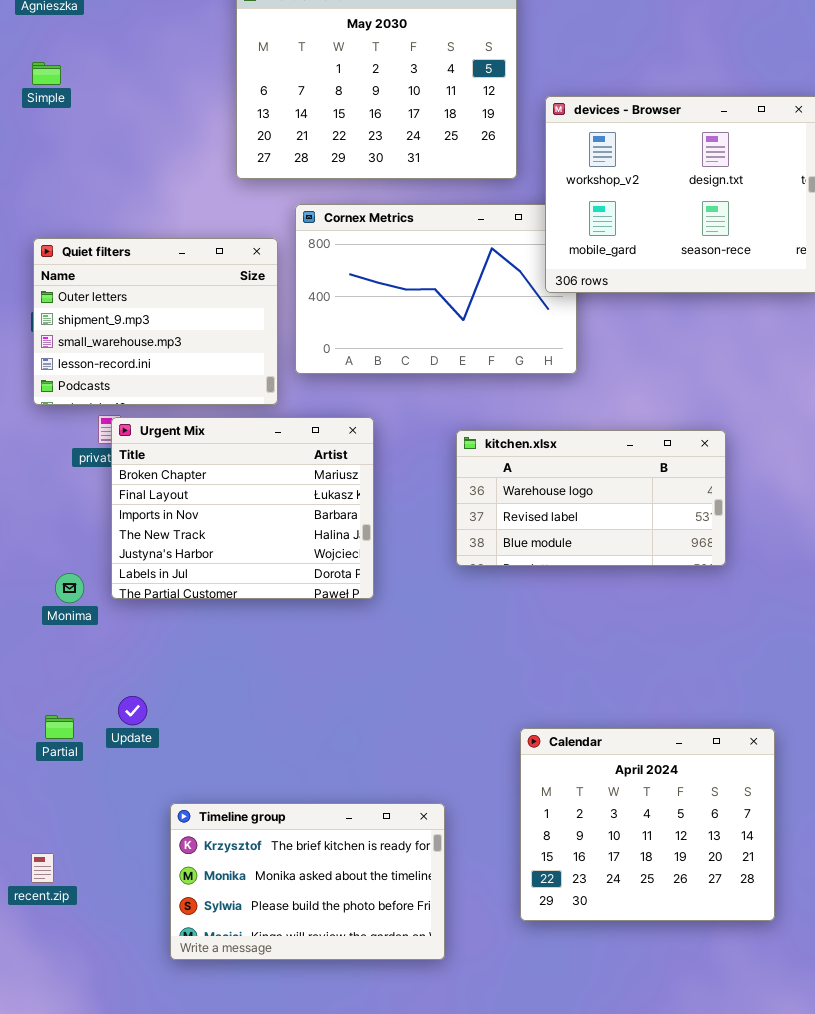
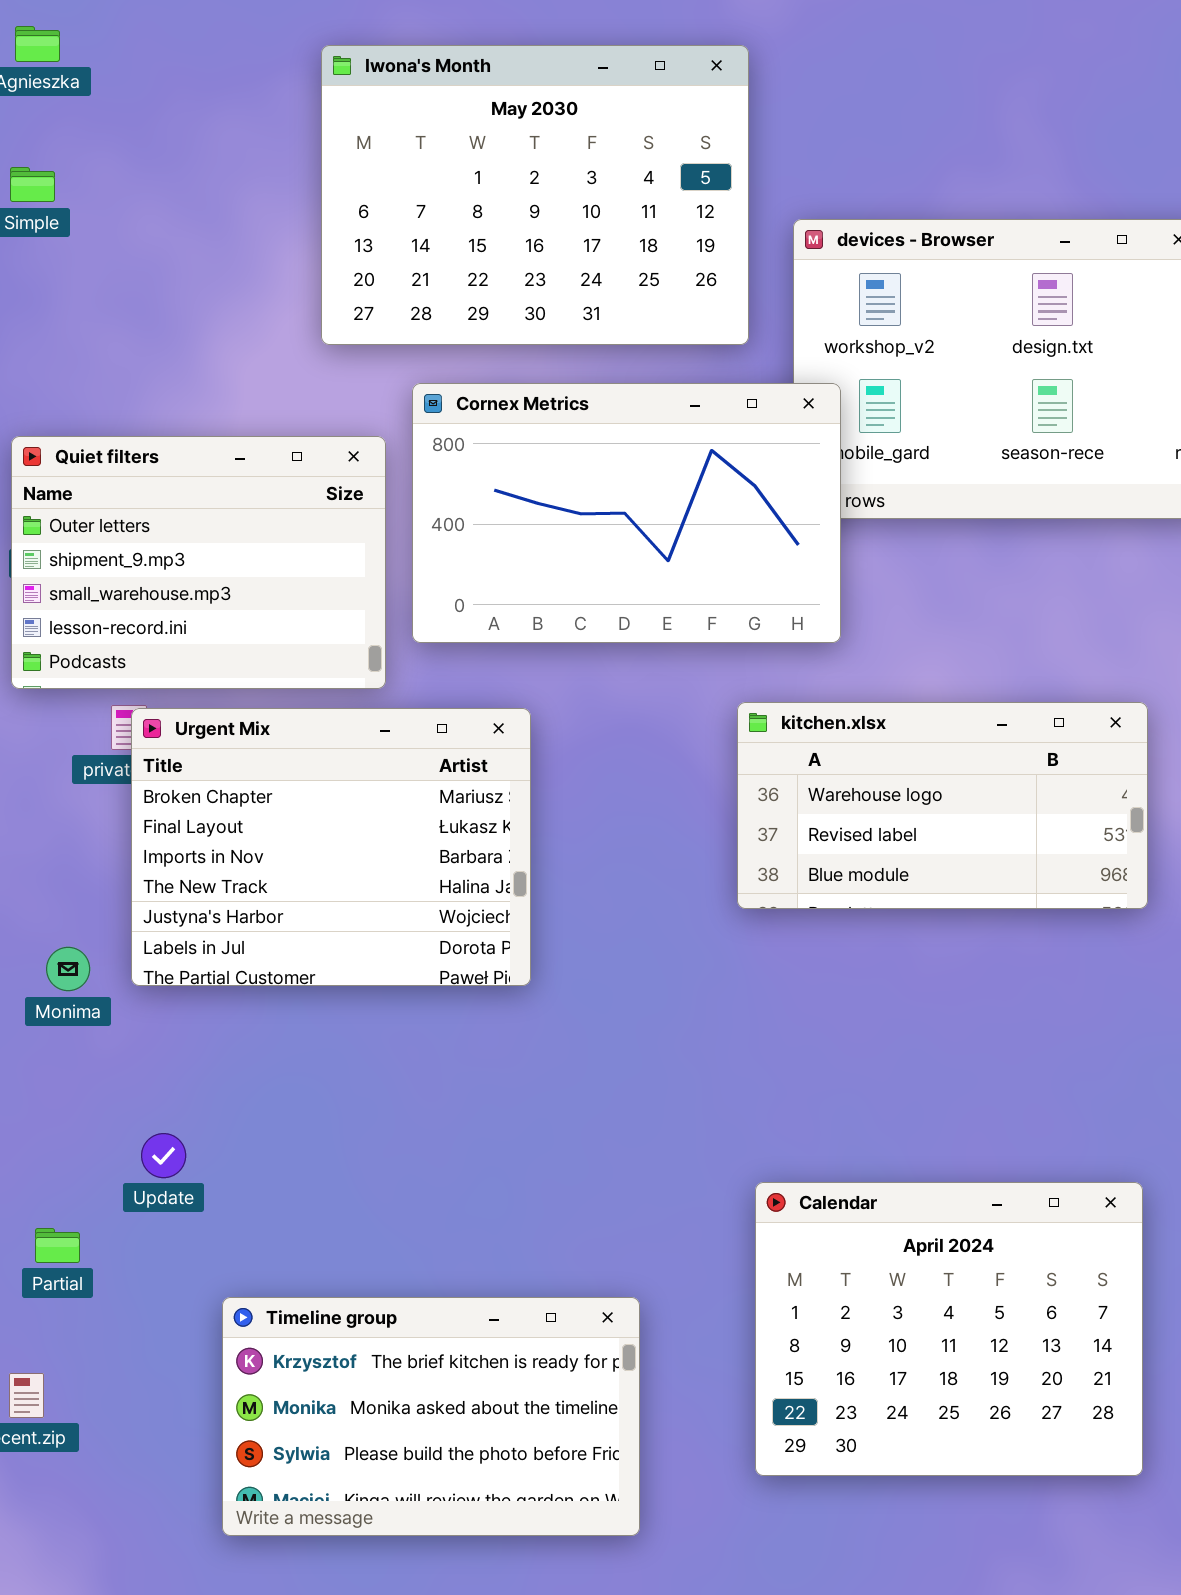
Cornex Metrics: [295,204,577,374] -> [412,383,841,643], raised
kitchen.xlsx: [456,430,726,566] -> [737,702,1148,909], moved
Partial: [45,715,74,739] -> [35,1228,80,1263], moved

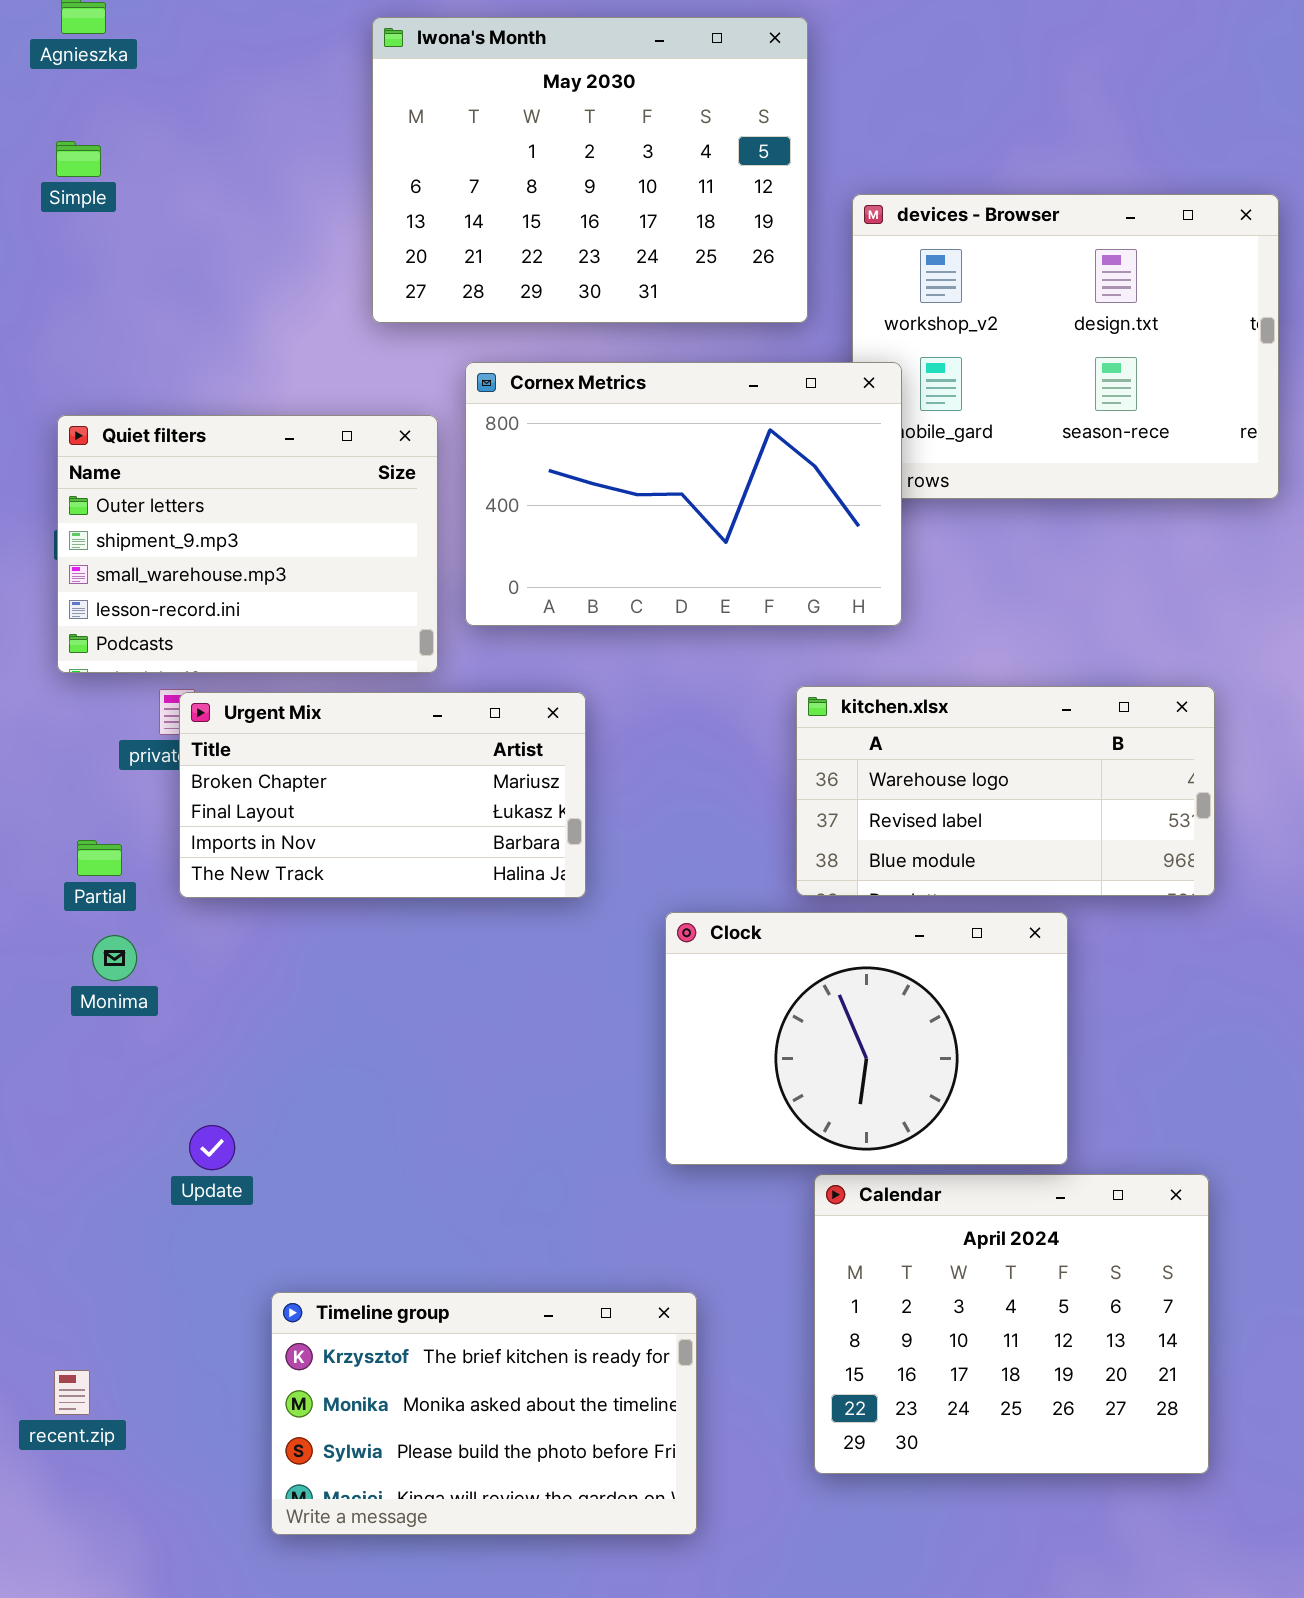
Urgent Mix: [131,708,531,986] -> [179,692,586,898], resized
Clock: none -> [665,912,1068,1165], opened
Partial: [35,1228,80,1263] -> [77,840,122,876], moved

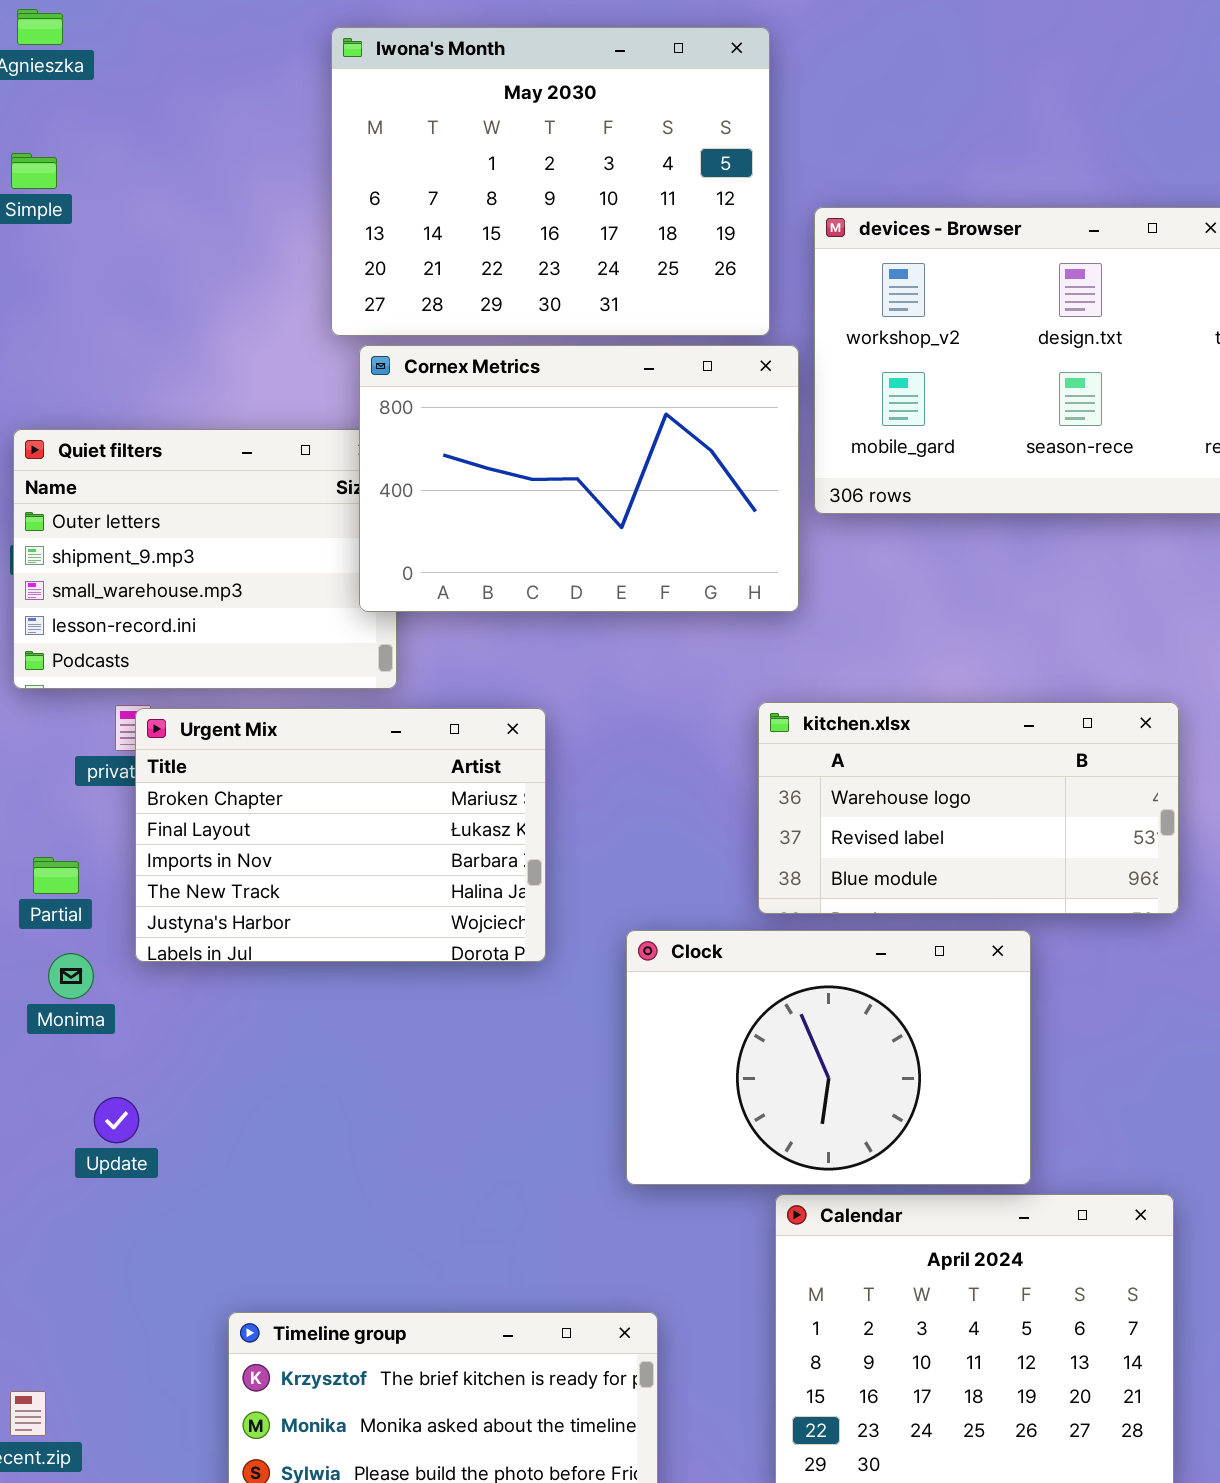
Cornex Metrics: [465,362,902,626] -> [359,345,799,612], moved
Urgent Mix: [179,692,586,898] -> [135,708,546,962], resized
Update: [189,1125,235,1170] -> [94,1097,139,1143], moved

